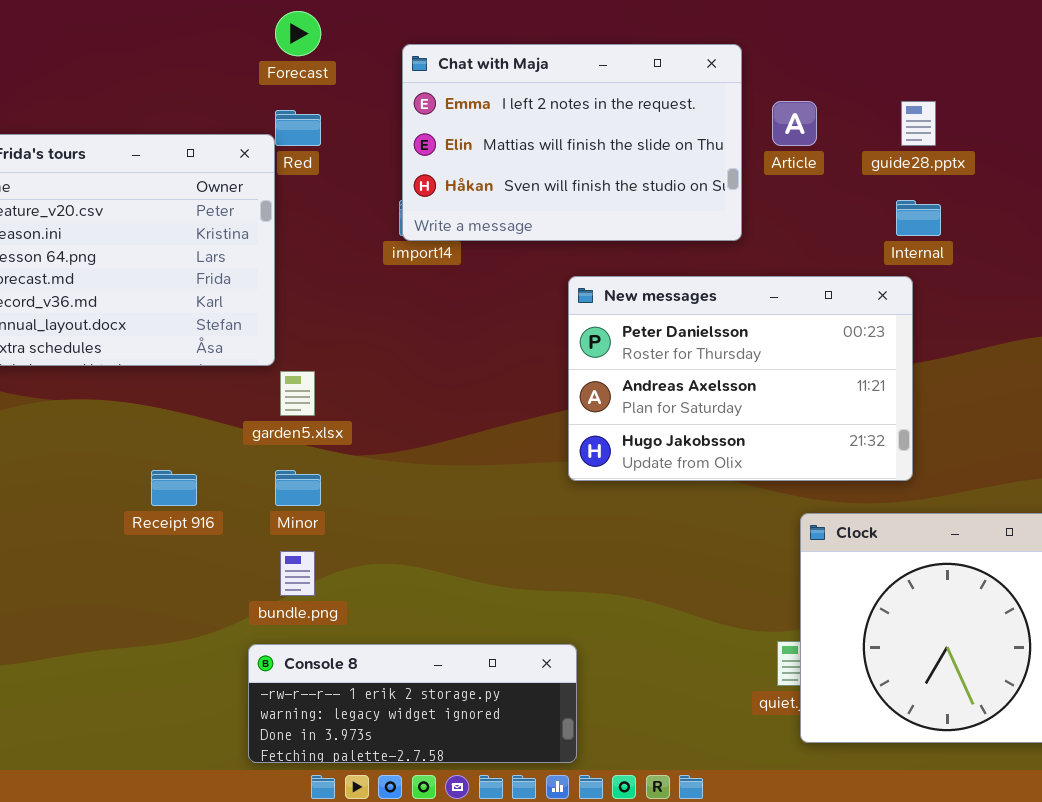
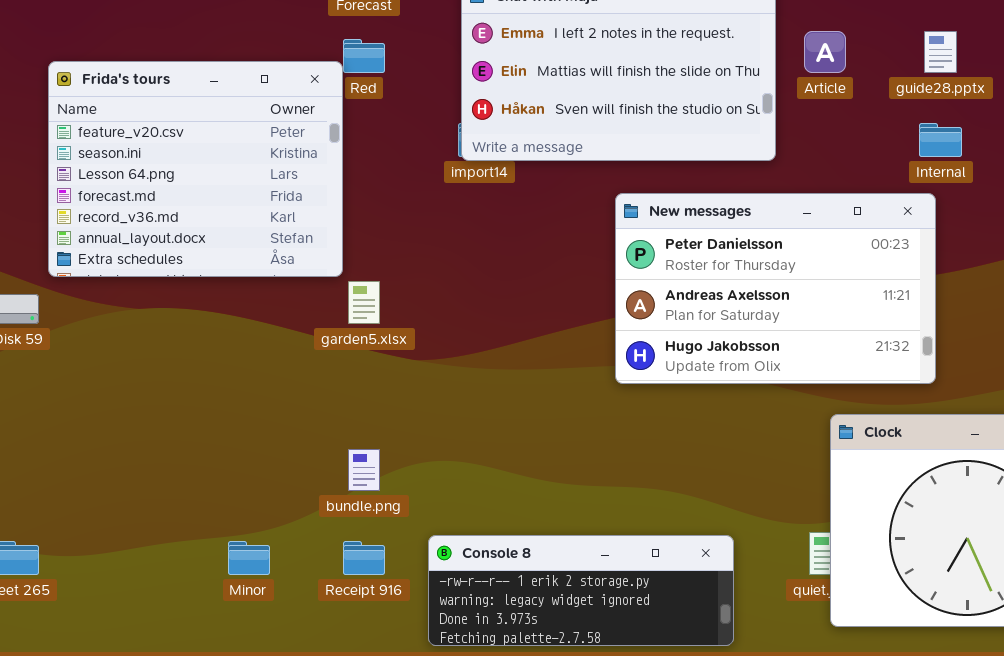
Receipt 916: [151,470,197,506] -> [343,541,385,575], moved
Minor: [275,470,321,506] -> [228,541,270,575], moved
Console 8: [248,644,577,763] -> [428,535,734,646], moved

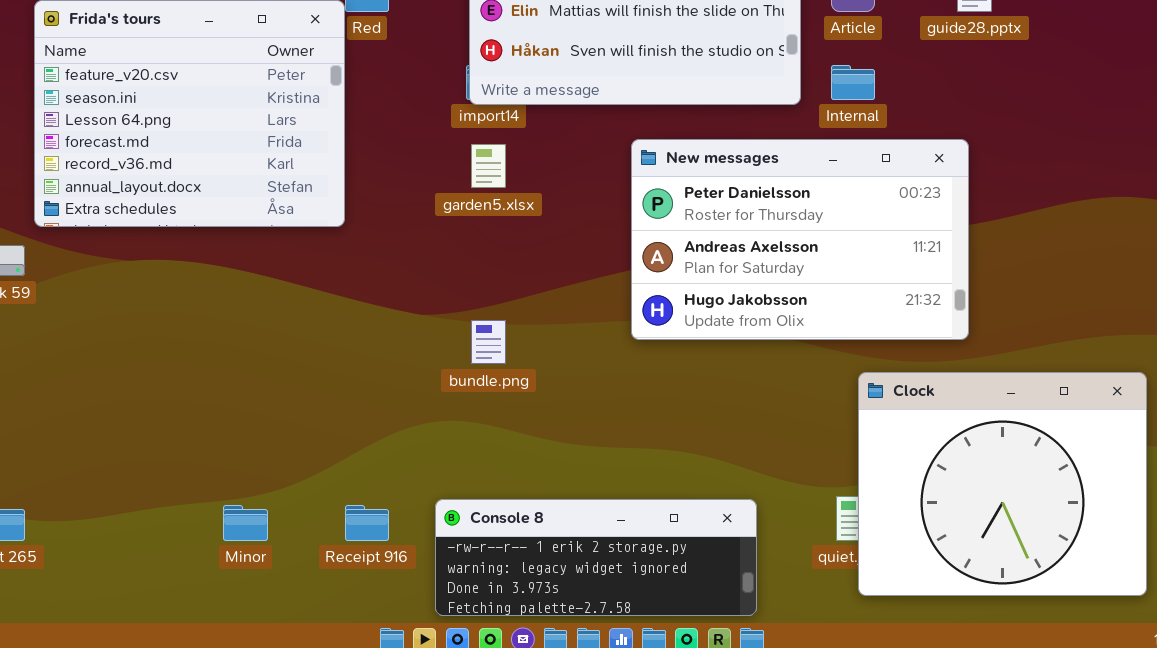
Internal: [919,123,962,157] -> [831,65,875,100], moved
garden5.xlsx: [348,281,380,324] -> [471,144,506,188], moved
bundle.png: [348,449,380,491] -> [471,320,506,364], moved

